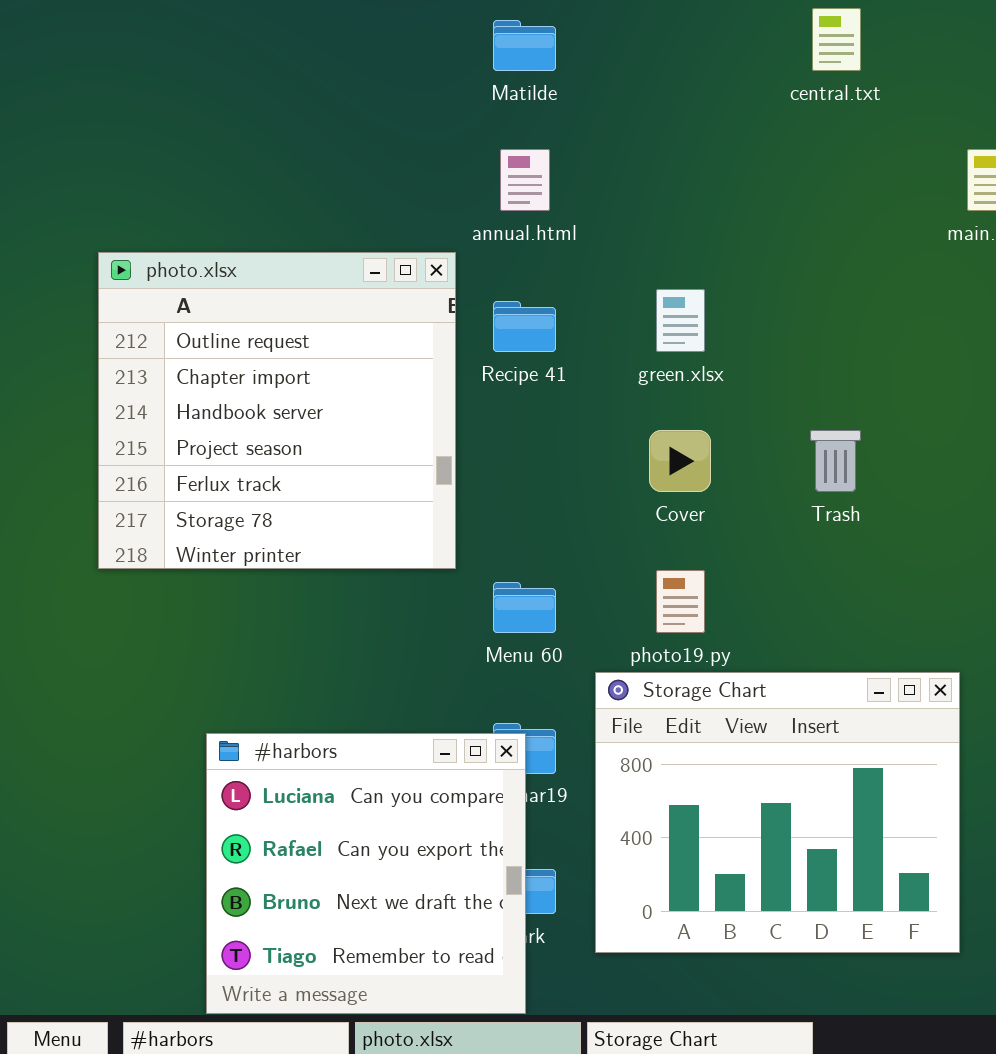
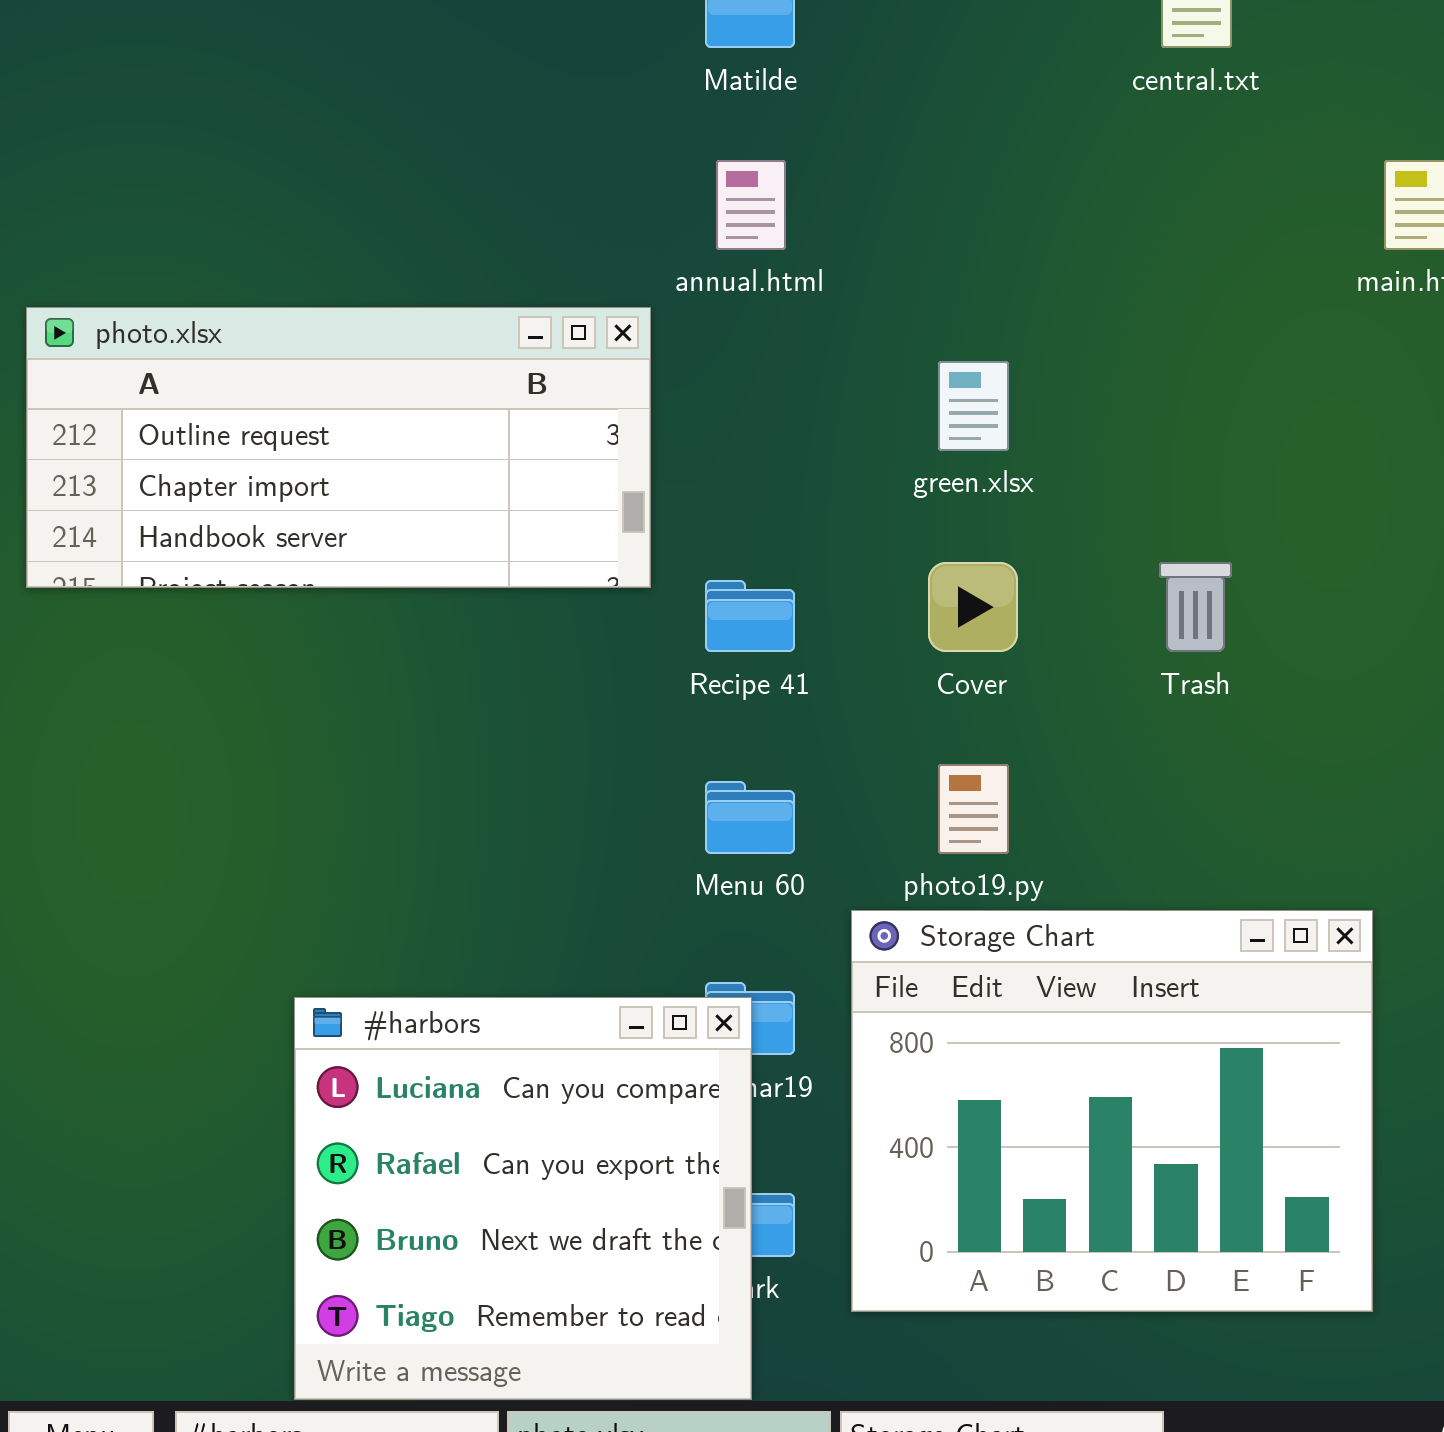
photo.xlsx: [98,252,456,569] -> [26,307,651,588], resized
Recipe 41: [493,301,556,352] -> [705,580,795,652], moved

